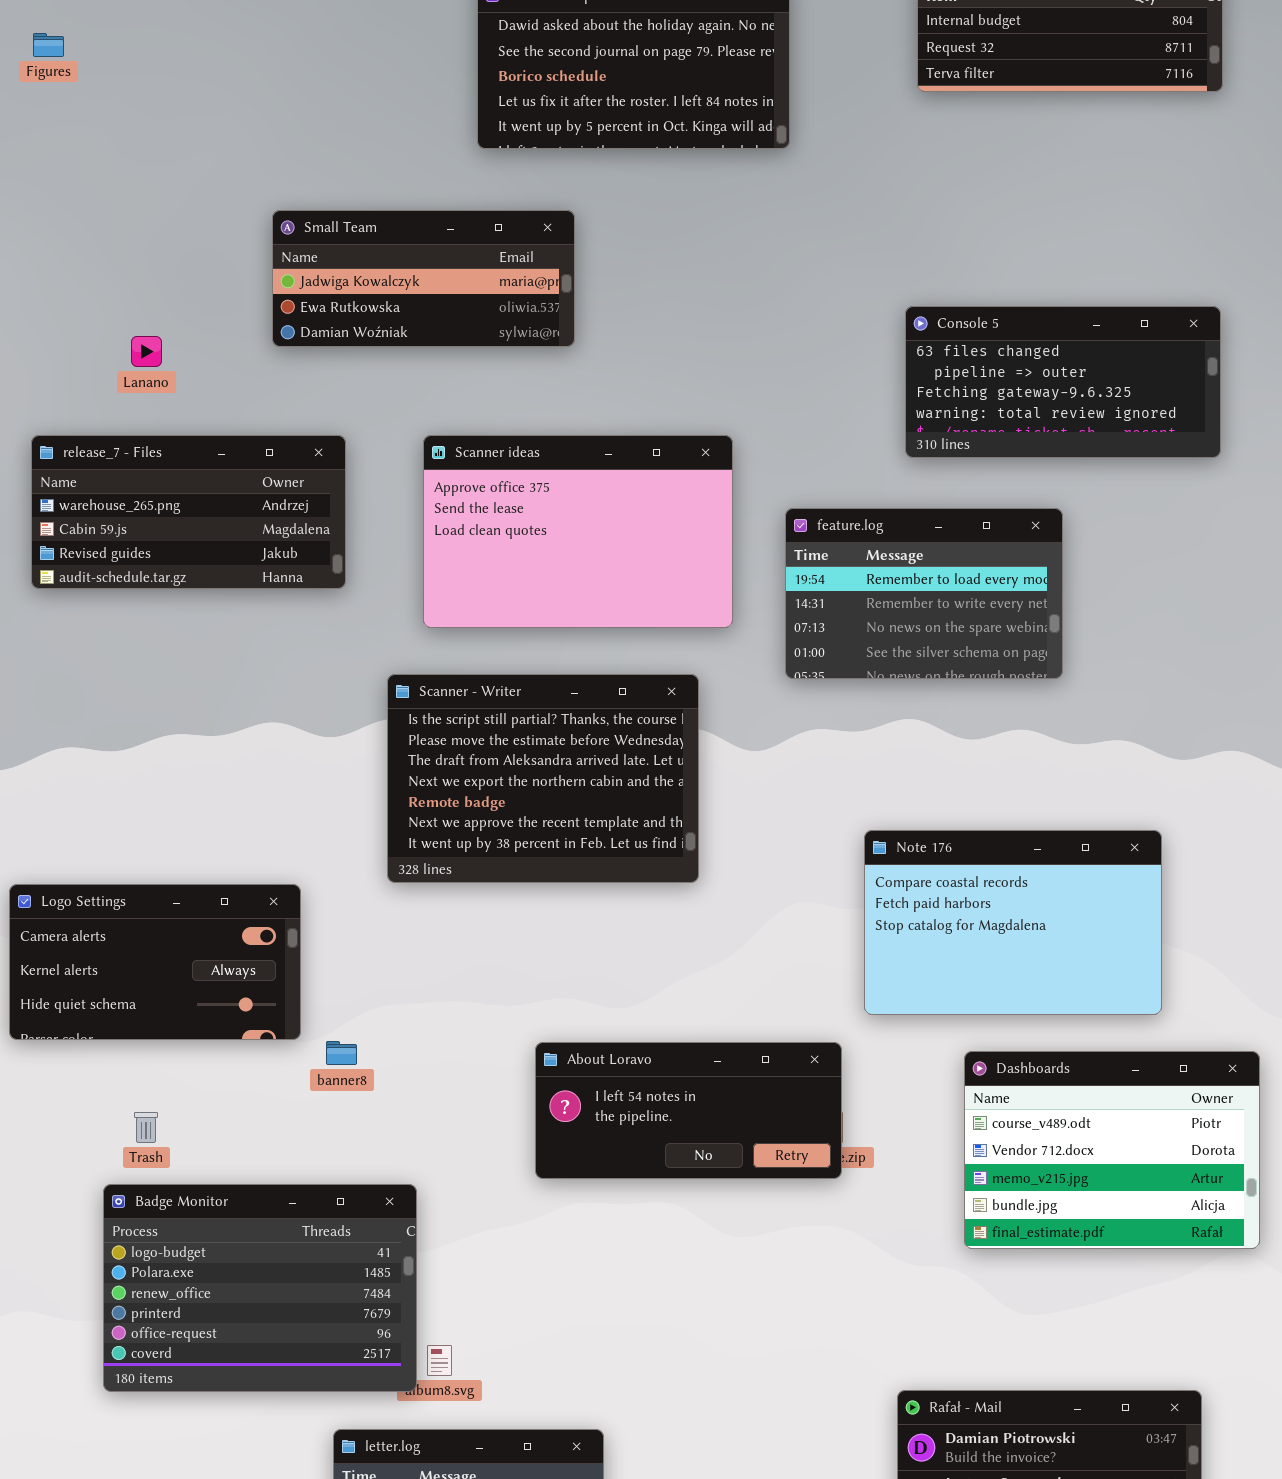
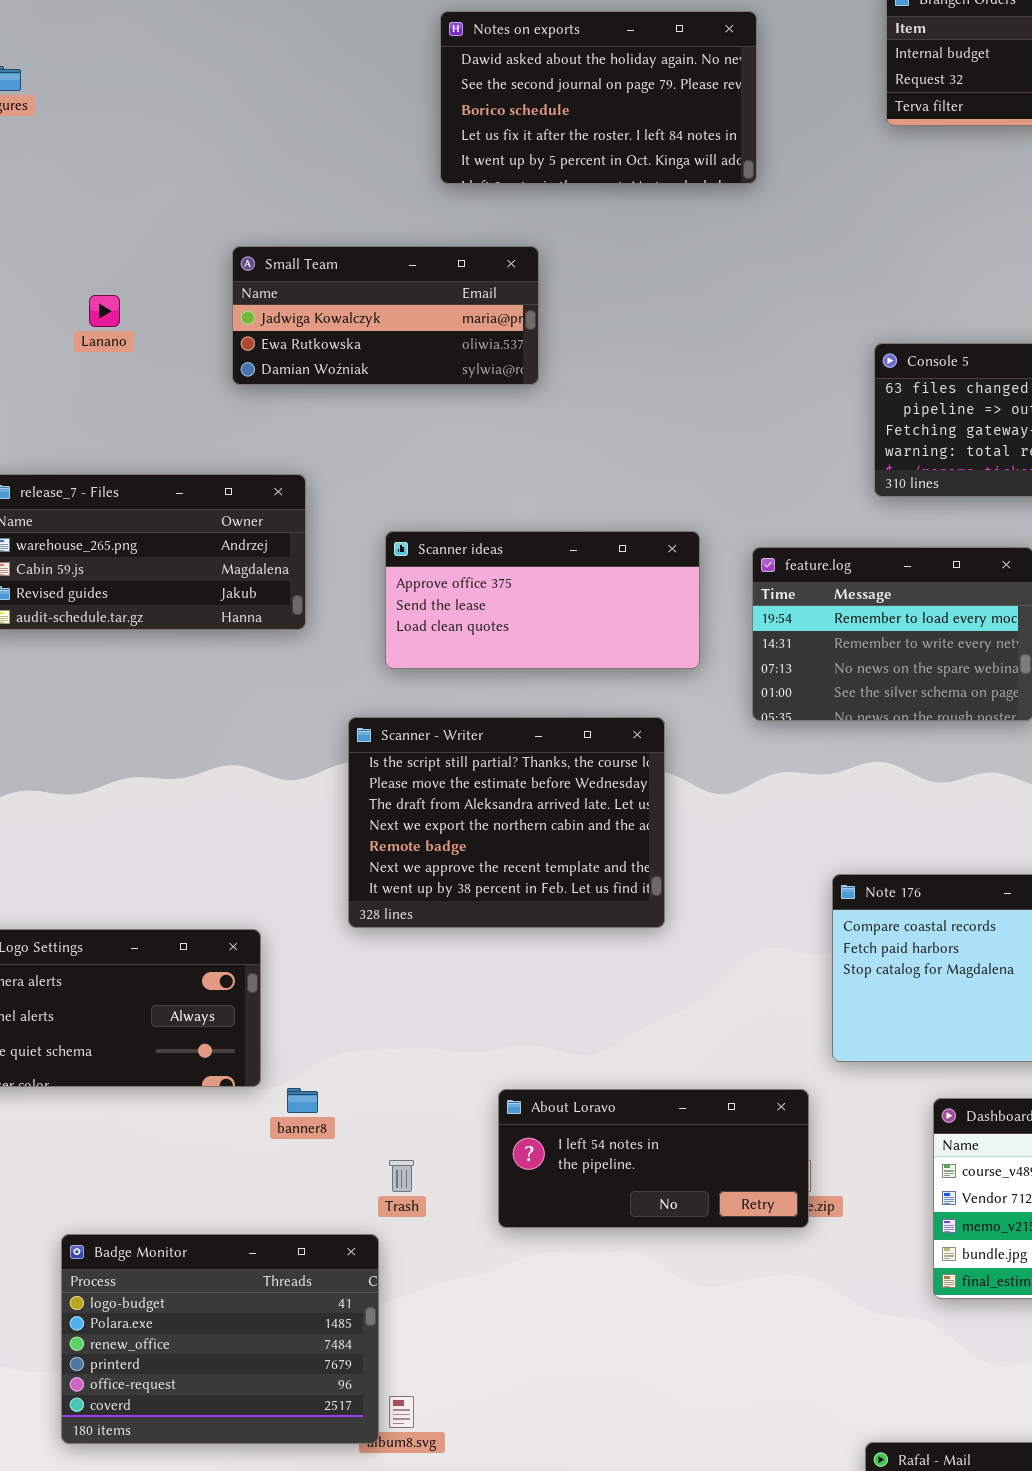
Lanano: [131,336,162,367] -> [89,295,120,327], moved
Scanner ideas: [423,435,733,628] -> [385,531,700,669], resized
Trash: [134,1112,158,1143] -> [389,1160,414,1192], moved

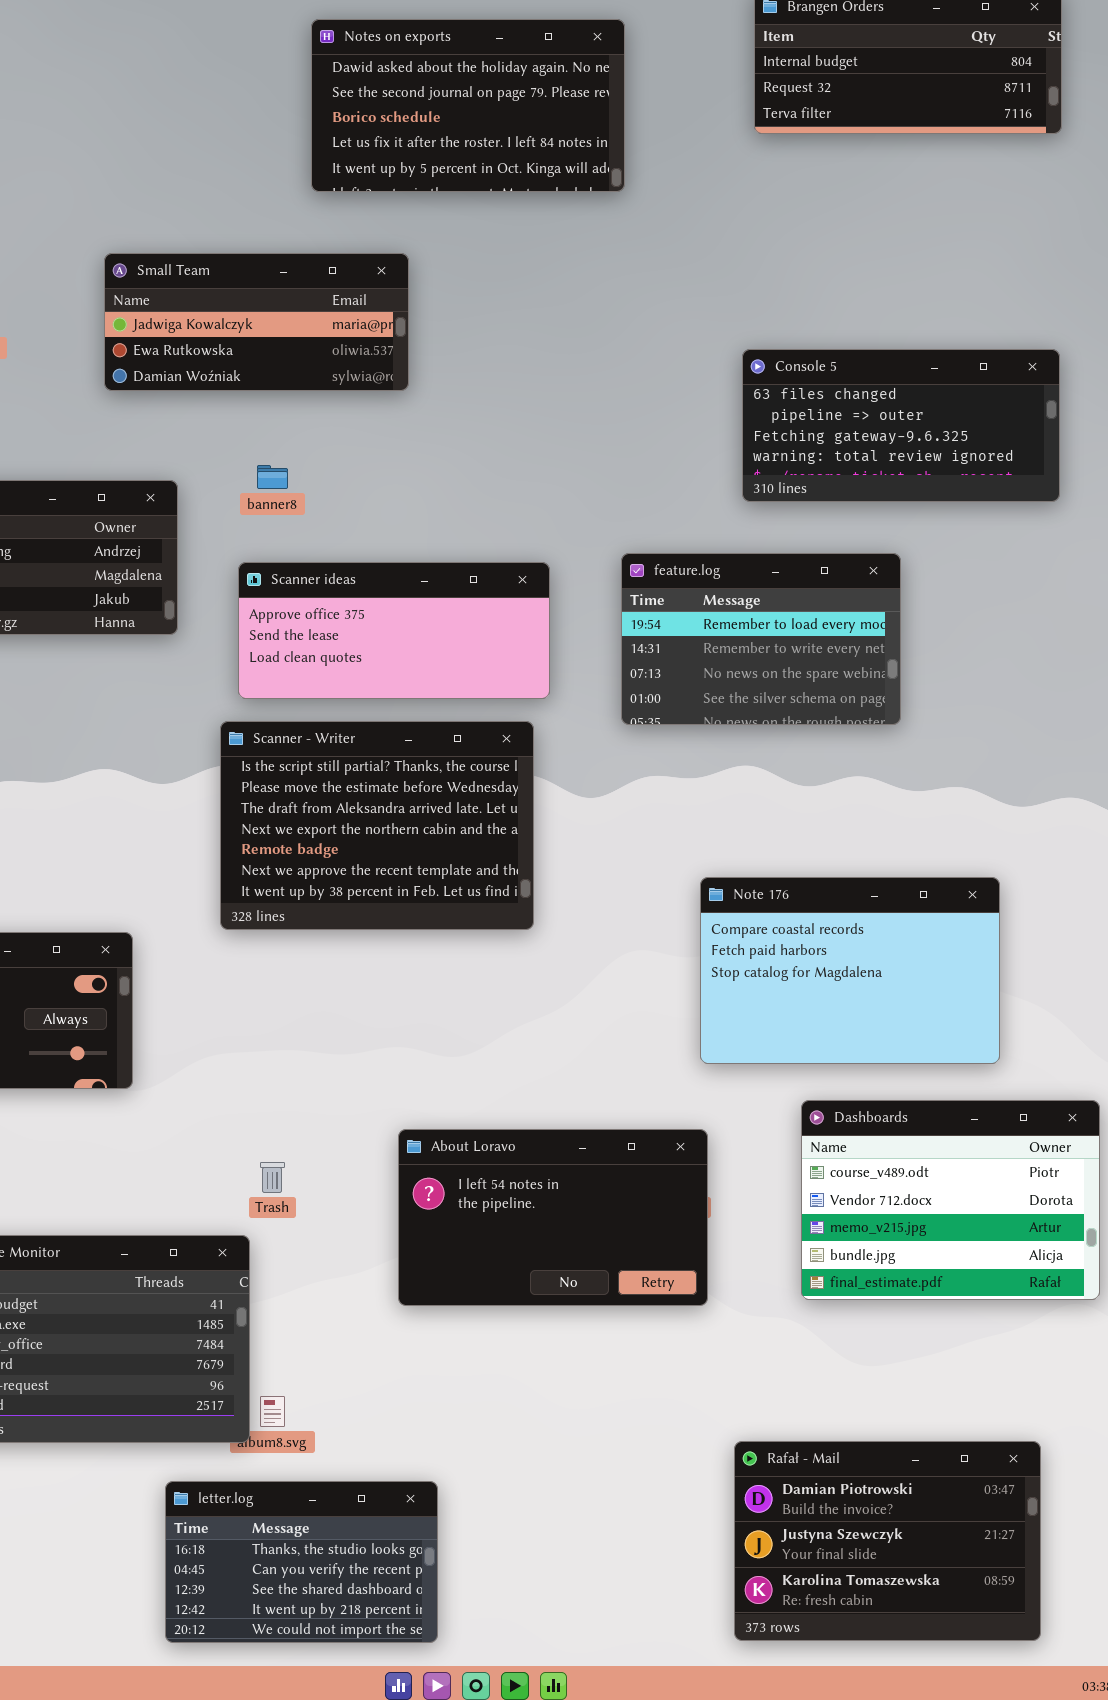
Scanner ideas: [385,531,700,669] -> [238,562,550,699], moved
banner8: [287,1088,318,1113] -> [257,465,288,489], moved
About Loravo: [498,1089,809,1228] -> [398,1129,708,1306], moved, resized

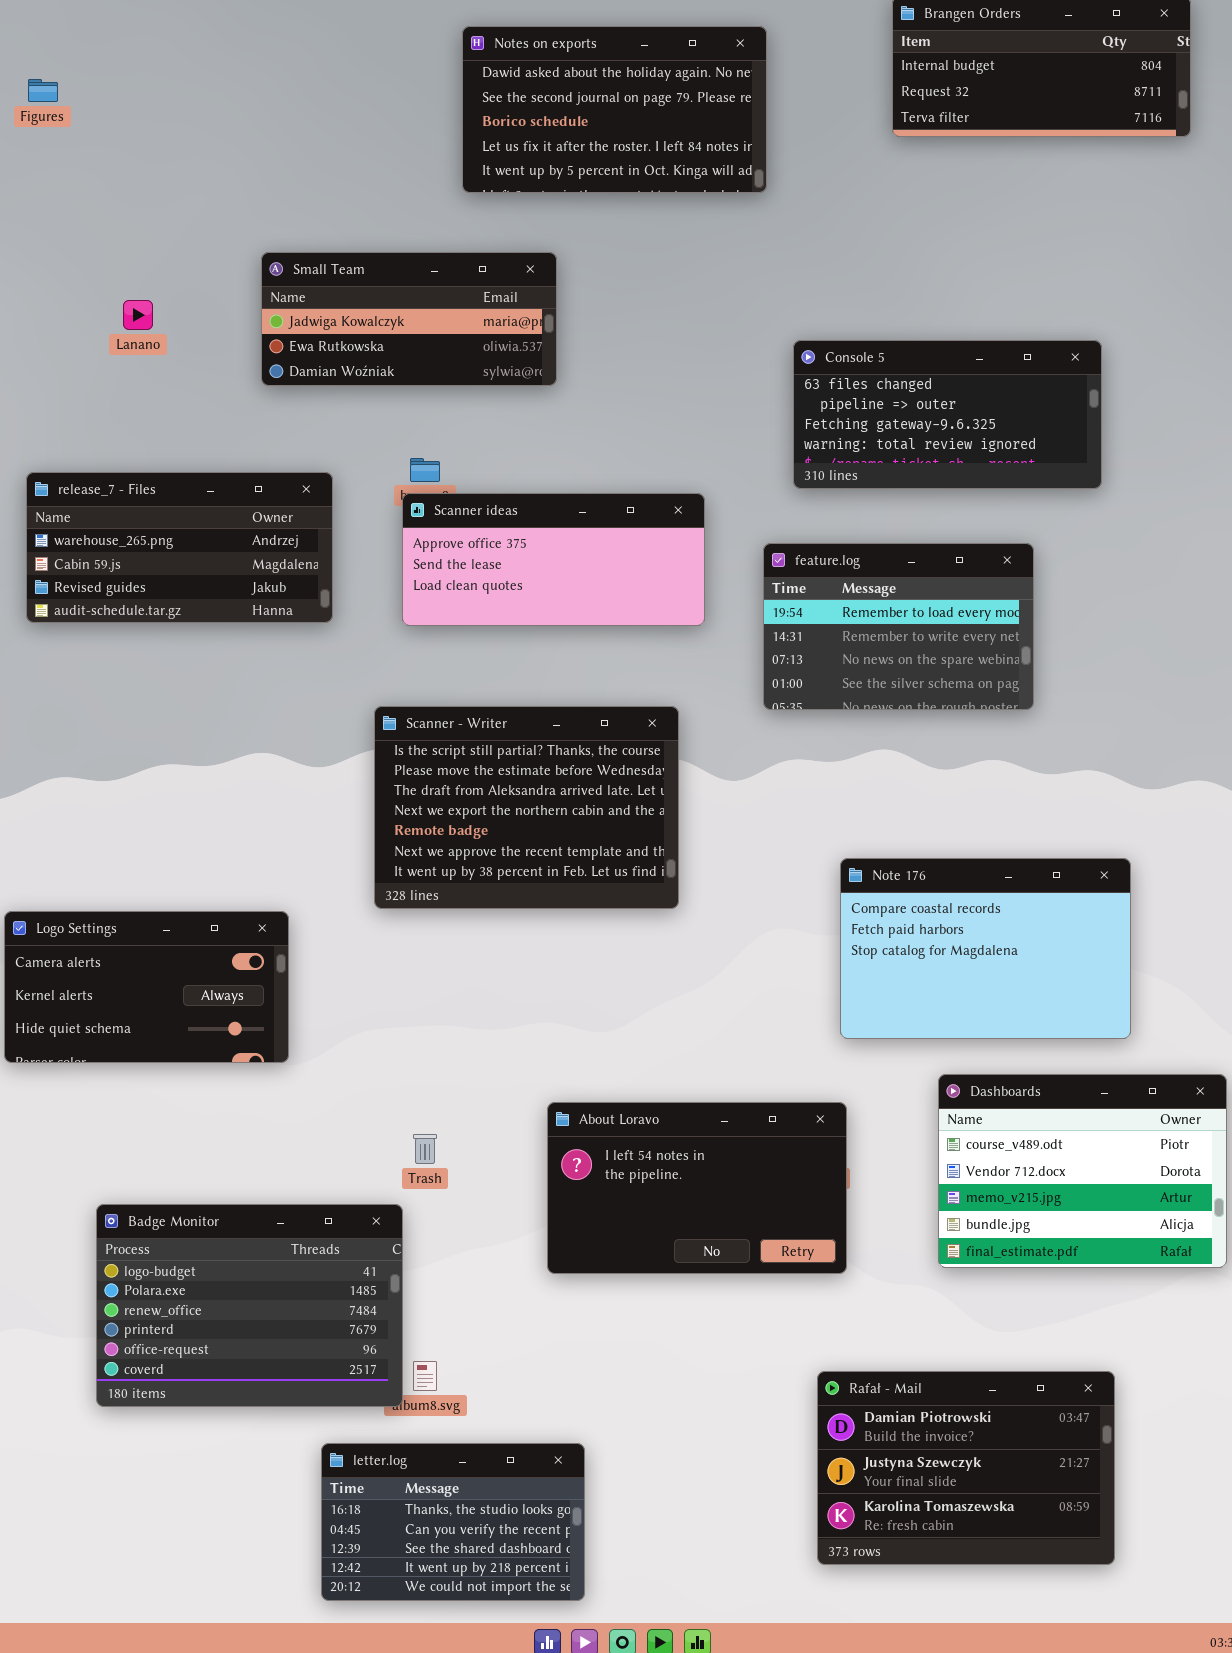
Console 5: [742,349,1060,502] -> [793,340,1102,489], moved
Scanner ideas: [238,562,550,699] -> [402,493,705,626], moved
Rafał - Mail: [734,1441,1041,1641] -> [817,1371,1115,1565], moved

